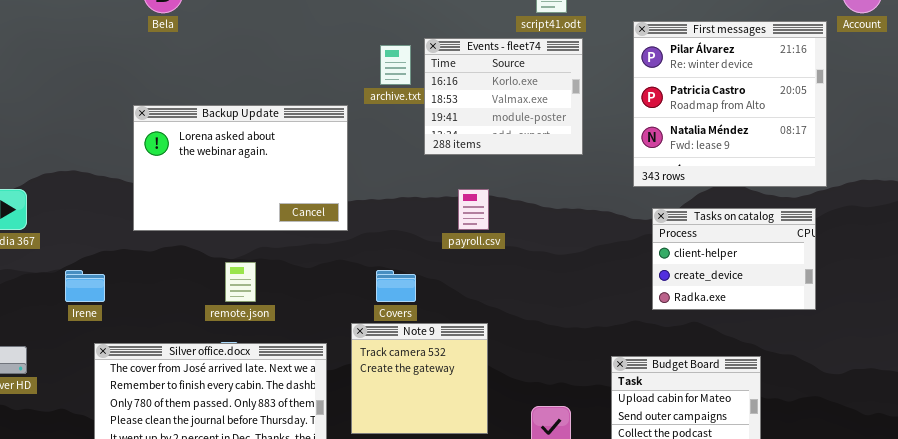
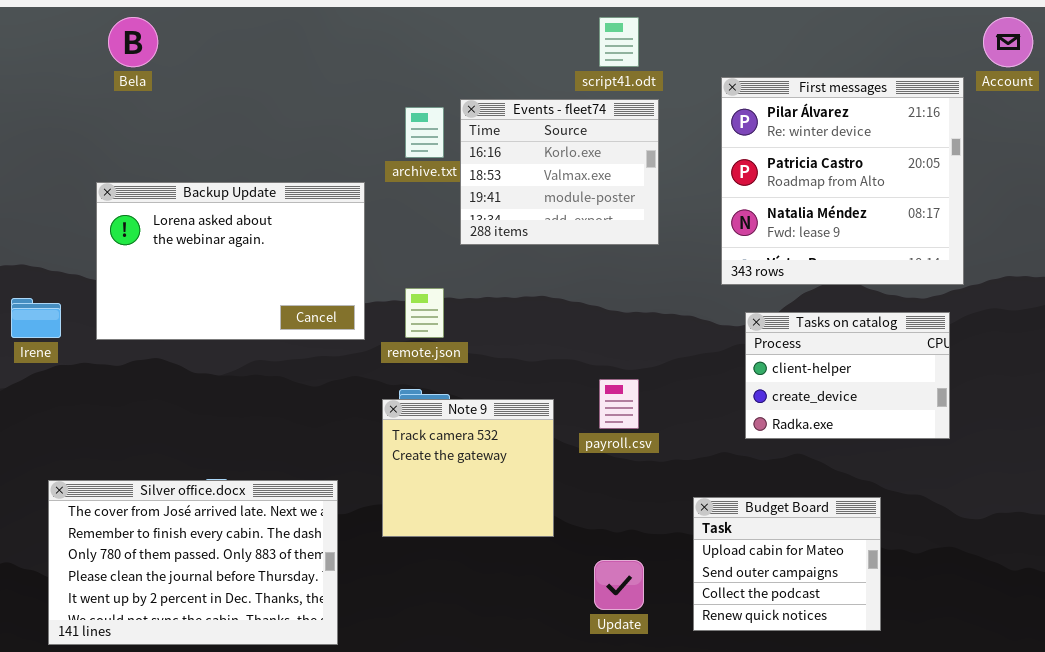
payroll.csv: [458,189,489,230] -> [599,379,639,429], moved
remote.json: [225,262,256,302] -> [405,288,444,338], moved
Irene: [65,270,105,302] -> [11,298,61,338], moved
Note 9: [351,323,488,434] -> [382,399,554,537], moved

